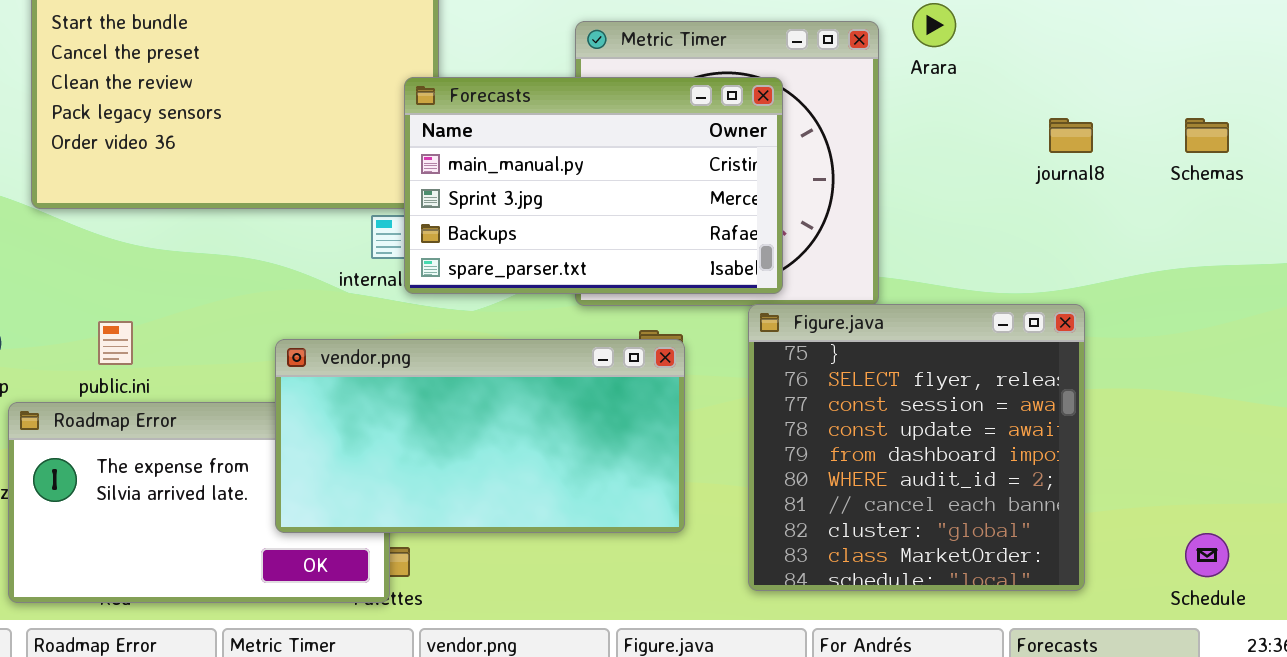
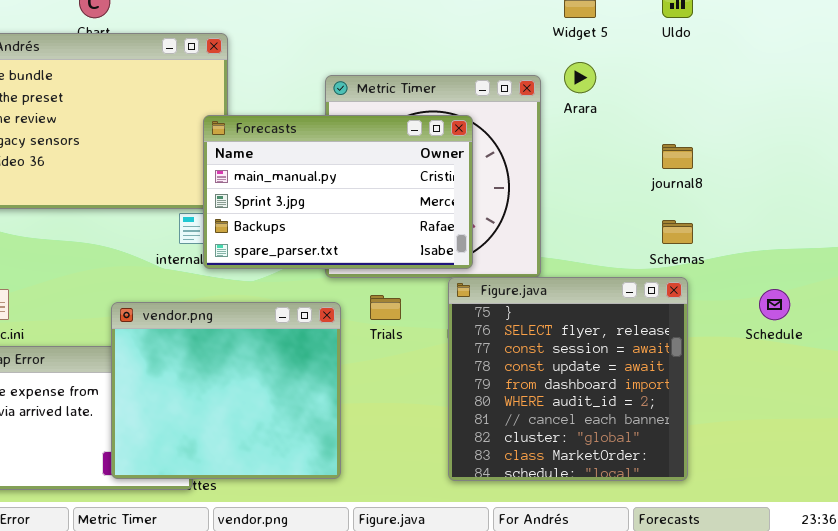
Schemas: [1185,118,1229,153] -> [662,220,693,244], moved
vendor.png: [275,339,685,533] -> [111,302,341,479], resized
Schedule: [1185,533,1229,577] -> [759,289,790,320], moved

